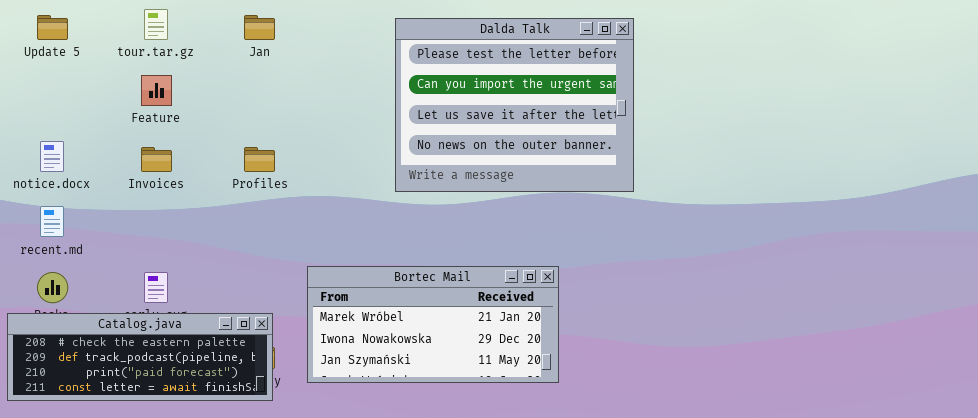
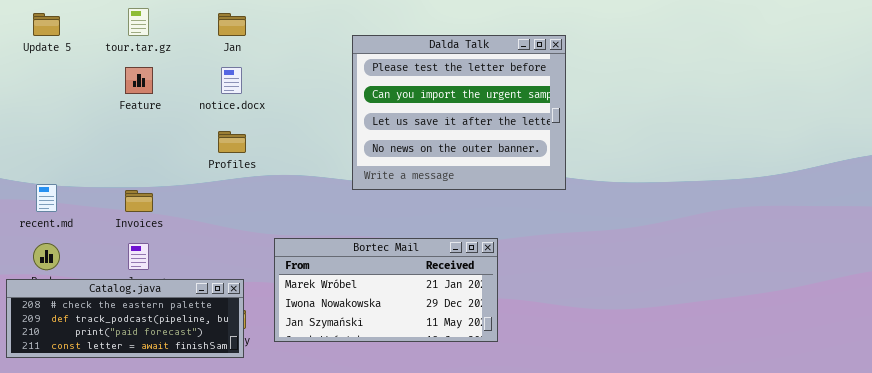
Dalda Talk: [395,18,634,192] -> [352,35,566,190], moved
notice.docx: [40,141,64,172] -> [221,67,242,94], moved
Invoices: [141,147,172,172] -> [125,190,153,212], moved

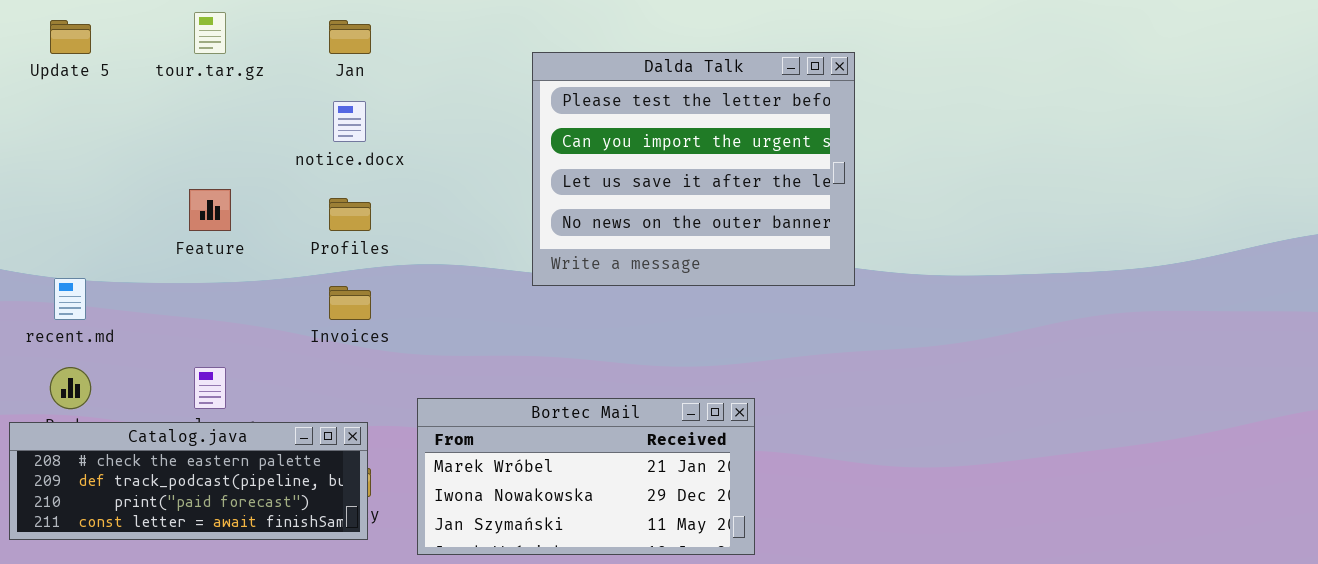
Feature: [125,67,153,94] -> [189,189,231,231], moved
Invoices: [125,190,153,212] -> [329,286,371,320], moved
Bortec Mail: [274,238,498,342] -> [417,398,755,555], moved

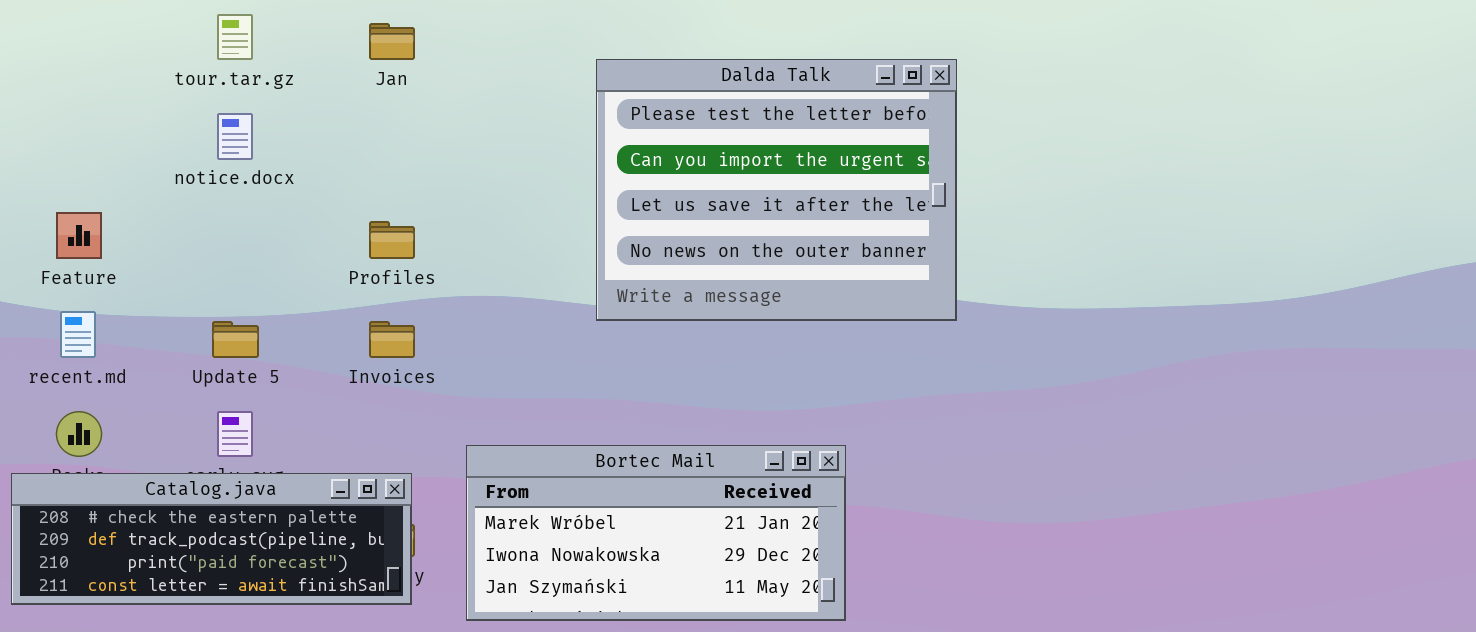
Update 5: [50,20,91,54] -> [212,321,259,358], moved
notice.docx: [333,101,366,142] -> [217,113,253,160], moved
Feature: [189,189,231,231] -> [56,212,102,259], moved

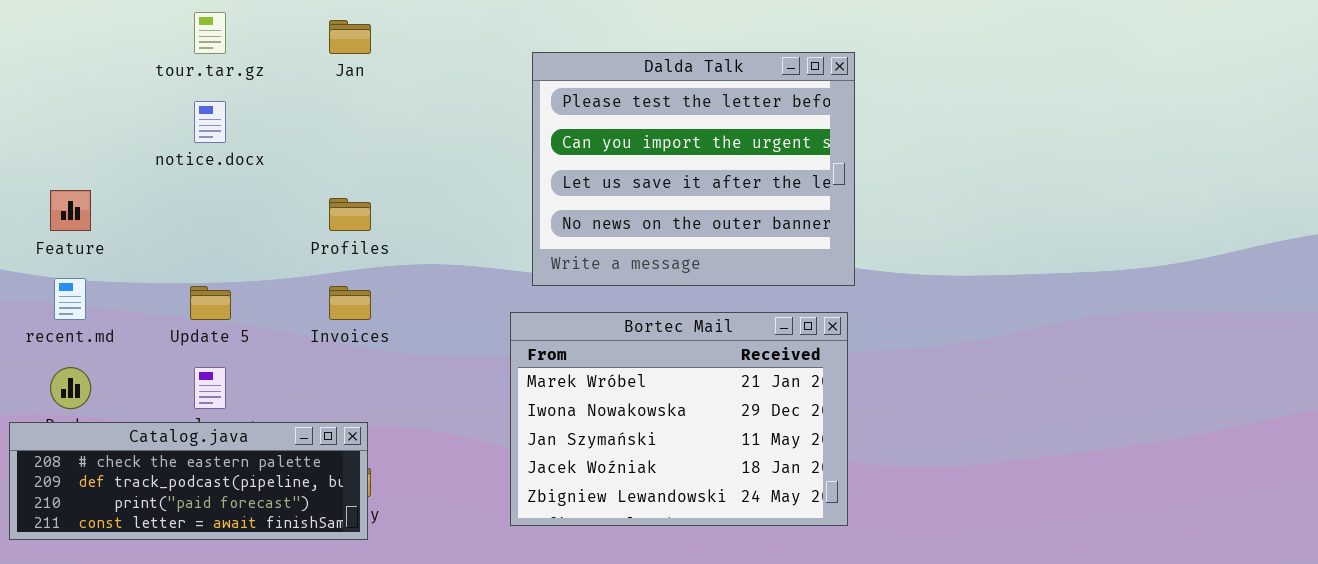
Bortec Mail: [466,445,846,621] -> [510,312,848,526], moved, resized

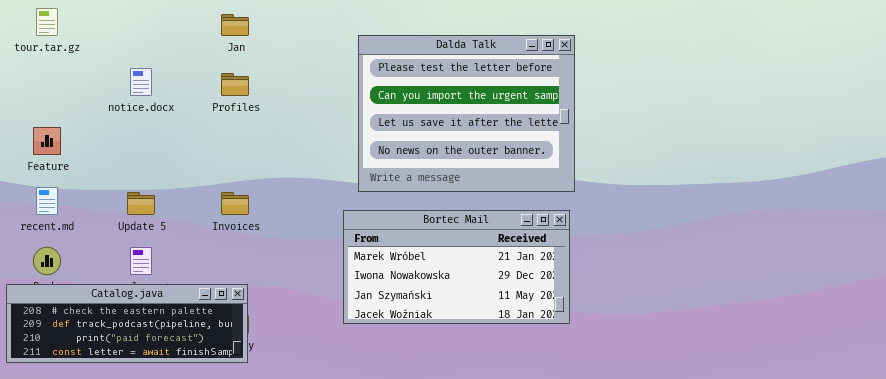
tour.tar.gz: [194,12,226,54] -> [36,8,58,36], moved
Profiles: [329,198,371,231] -> [221,73,249,96], moved
Bortec Mail: [510,312,848,526] -> [343,210,570,324], resized

